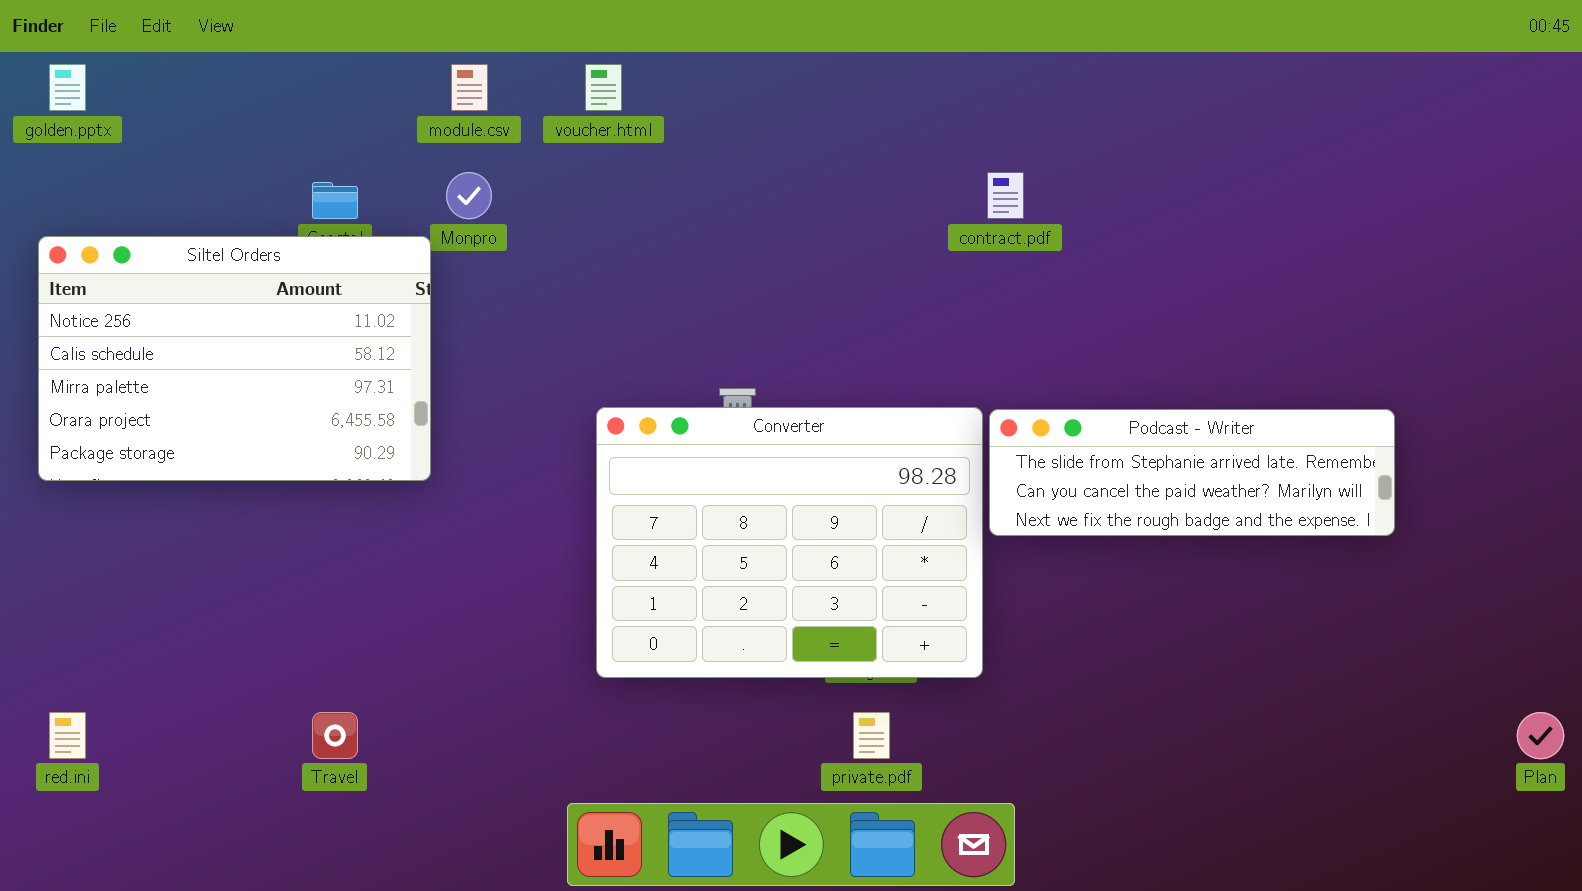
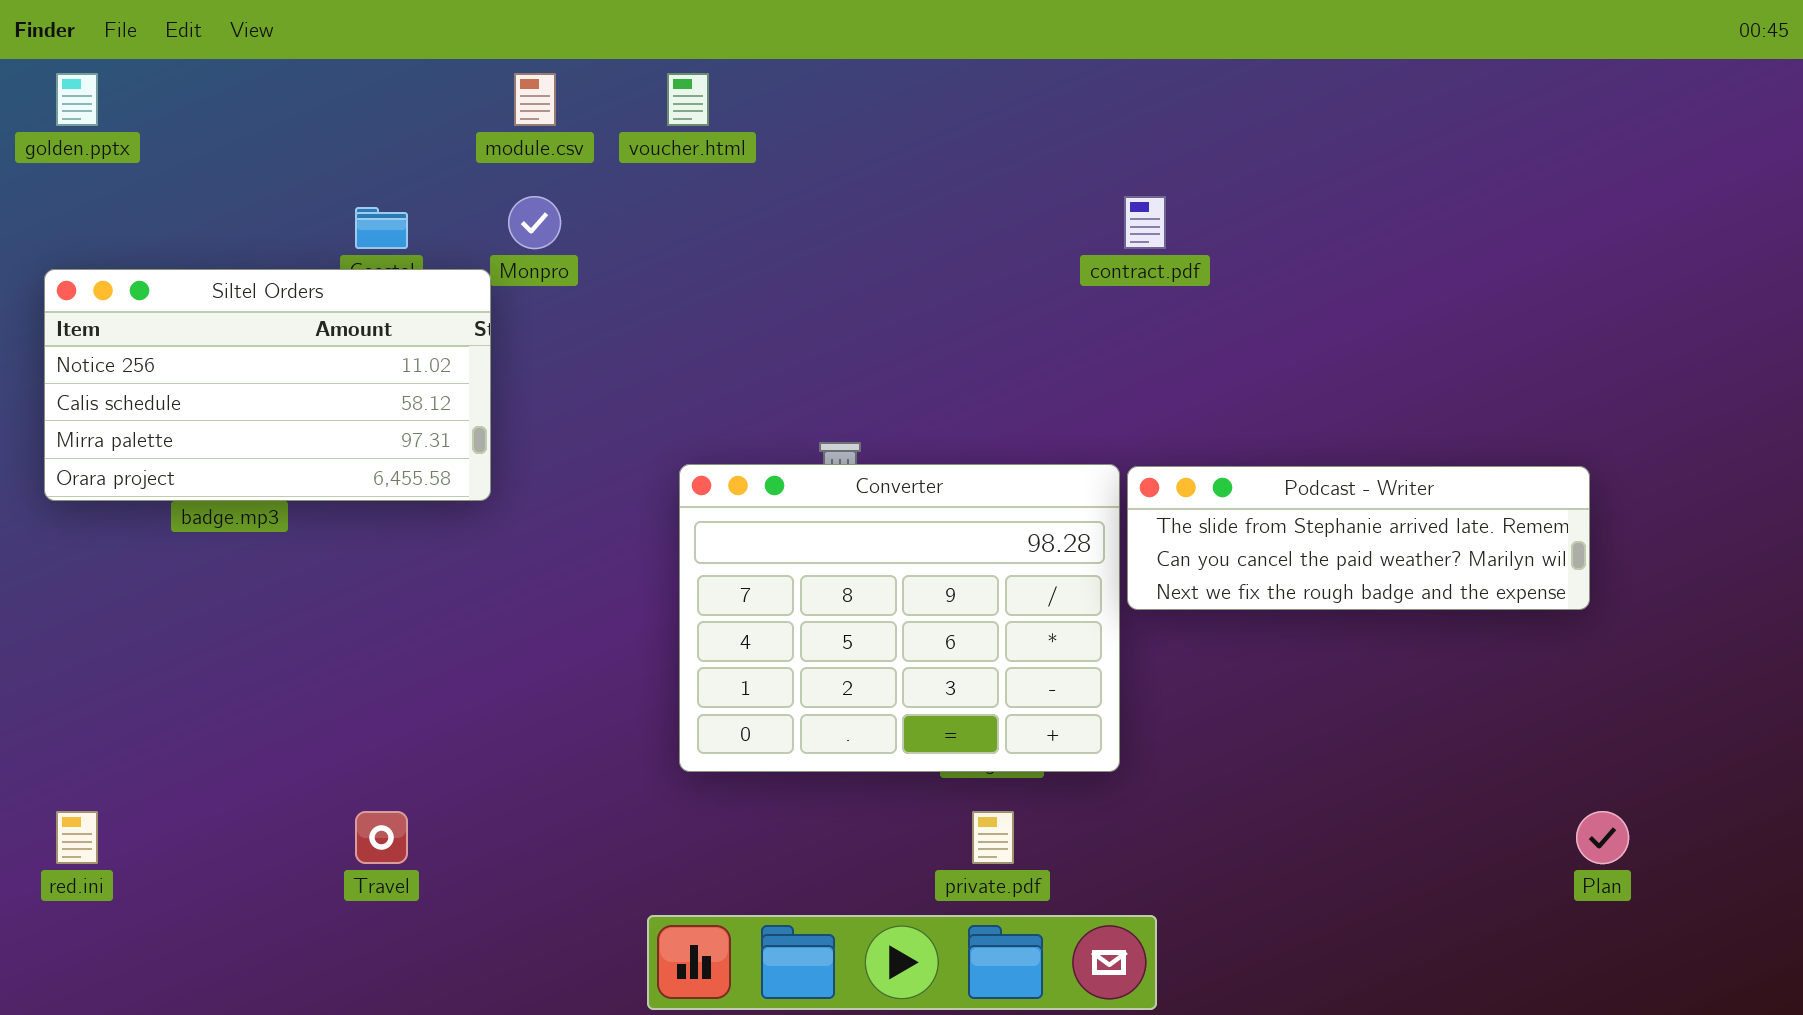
Siltel Orders: [38,236,431,481] -> [44,269,491,501], resized
Plan: [1517,712,1564,759] -> [1576,811,1629,864], moved

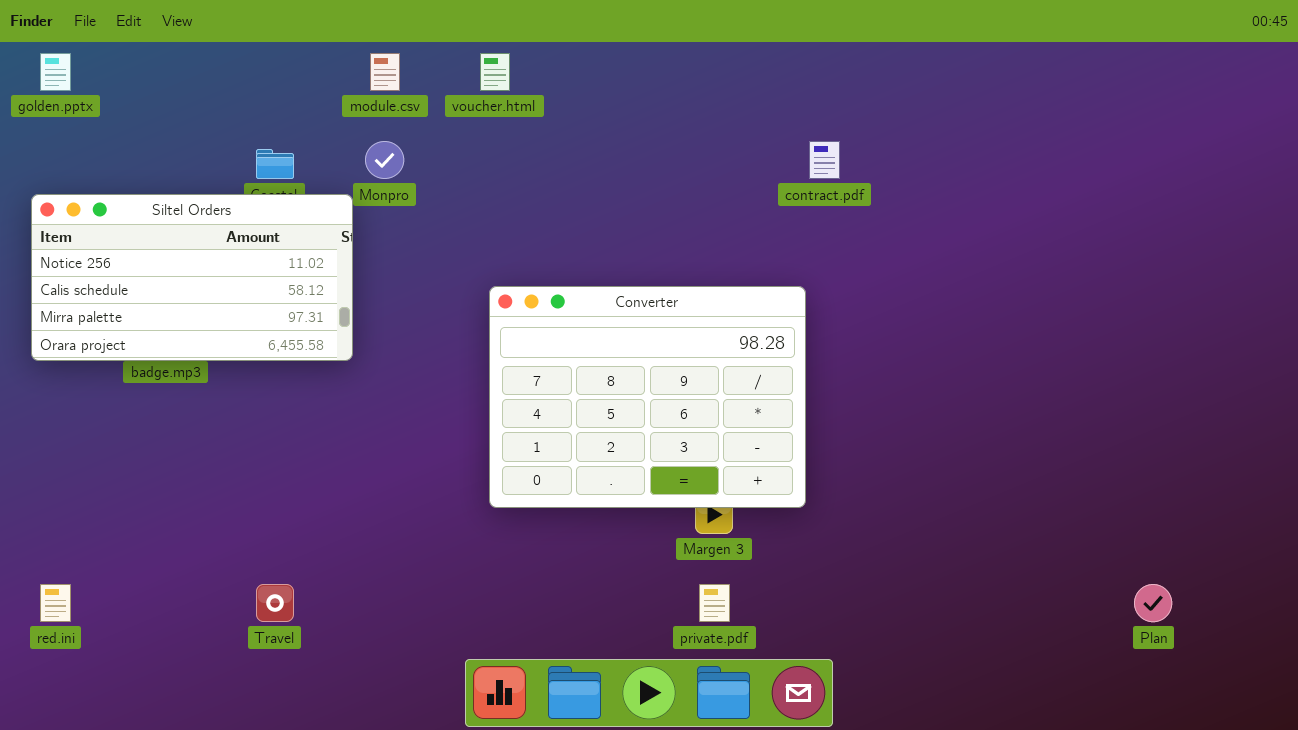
Converter: [679,464,1120,772] -> [489,286,806,508], moved
Podcast - Writer: [1127,466,1590,610] -> none, closed

